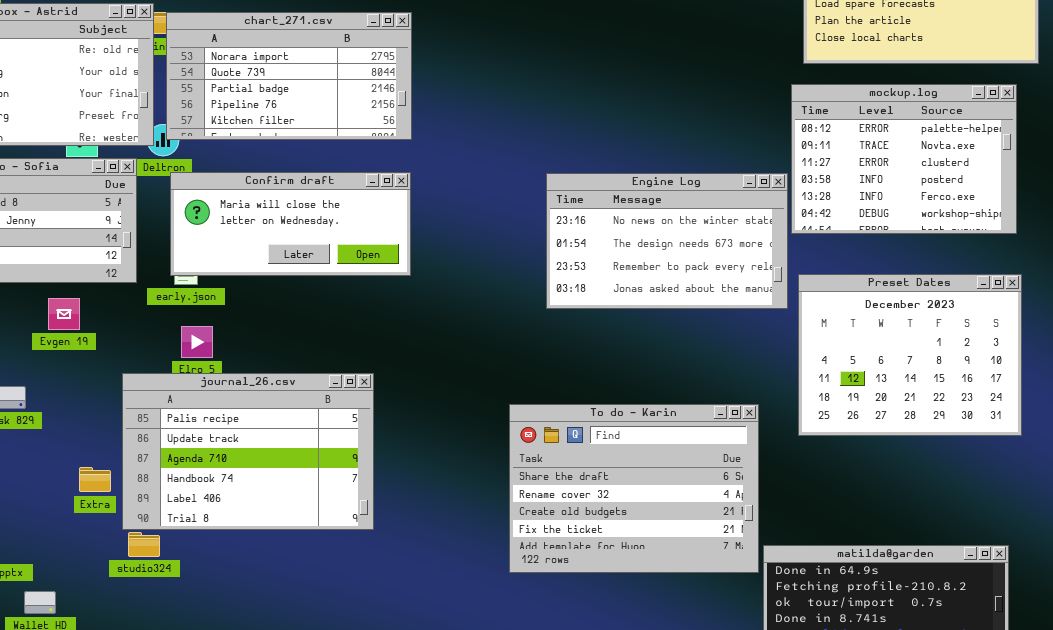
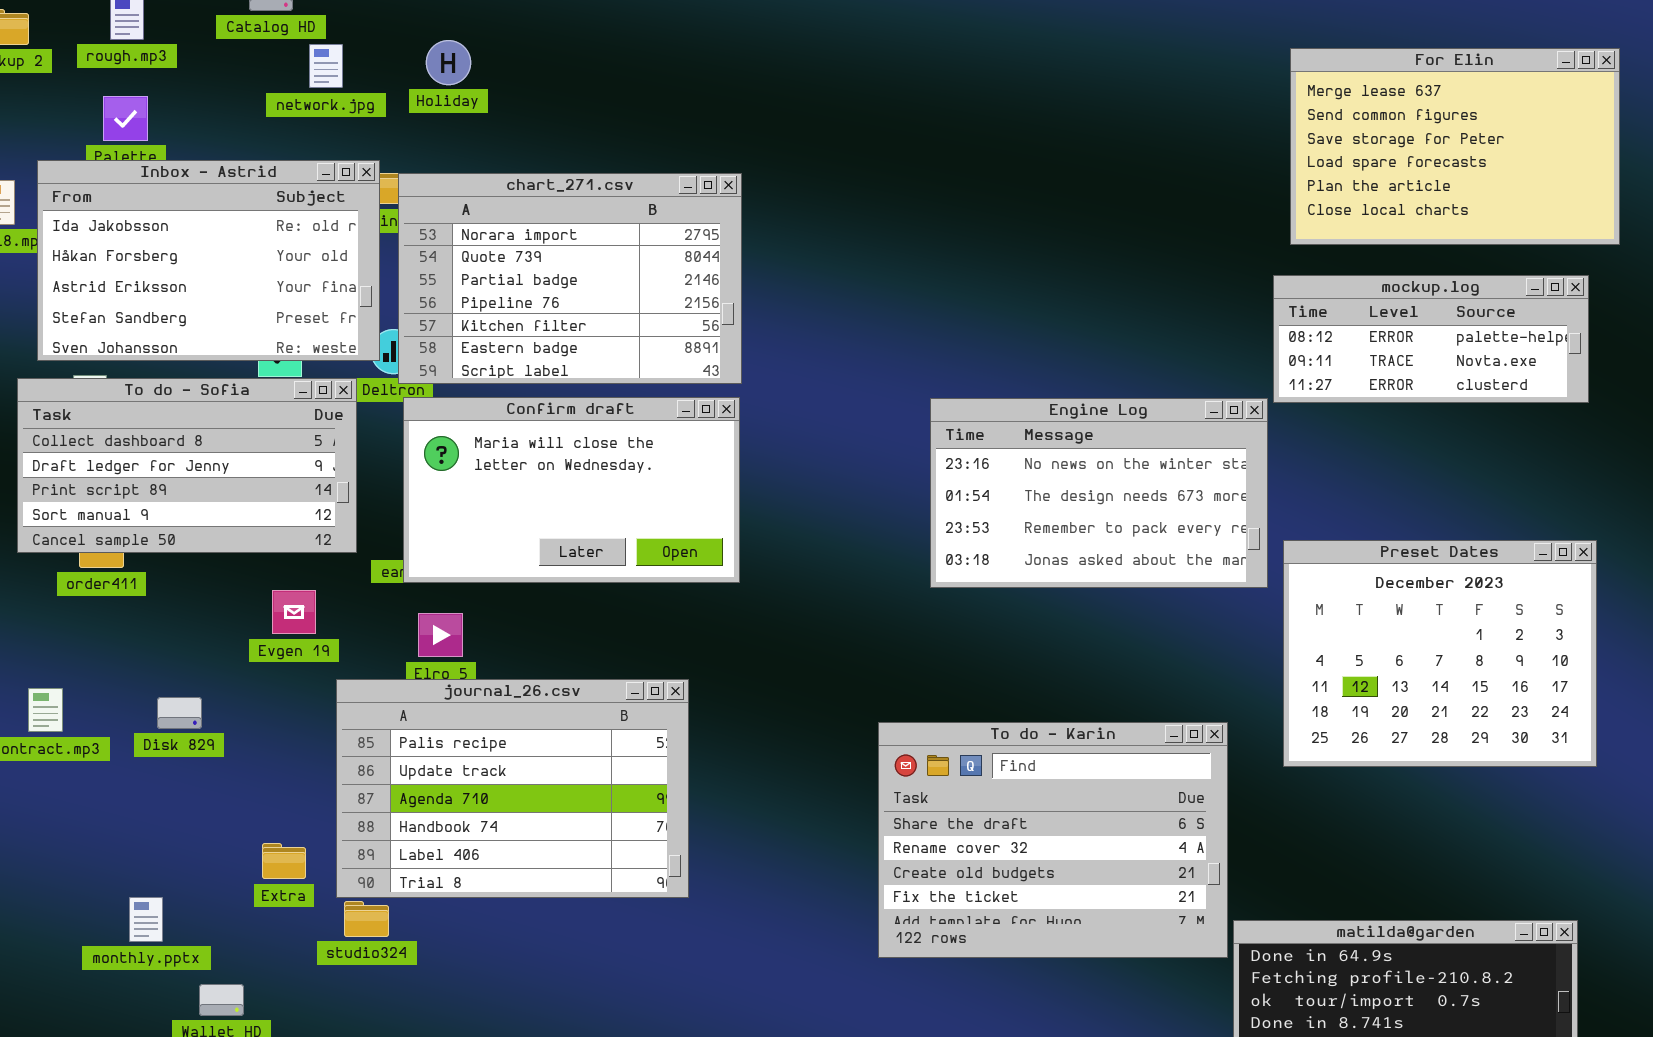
chart_271.csv: [166,12,412,140] -> [398,173,742,384], resized
mockup.log: [791,84,1017,234] -> [1273,275,1589,403], resized
Confirm draft: [170,172,411,276] -> [403,397,740,583], resized
Evgen 19: [48,298,80,330] -> [272,590,316,634], moved
Extra: [79,467,111,492] -> [262,843,306,879], moved

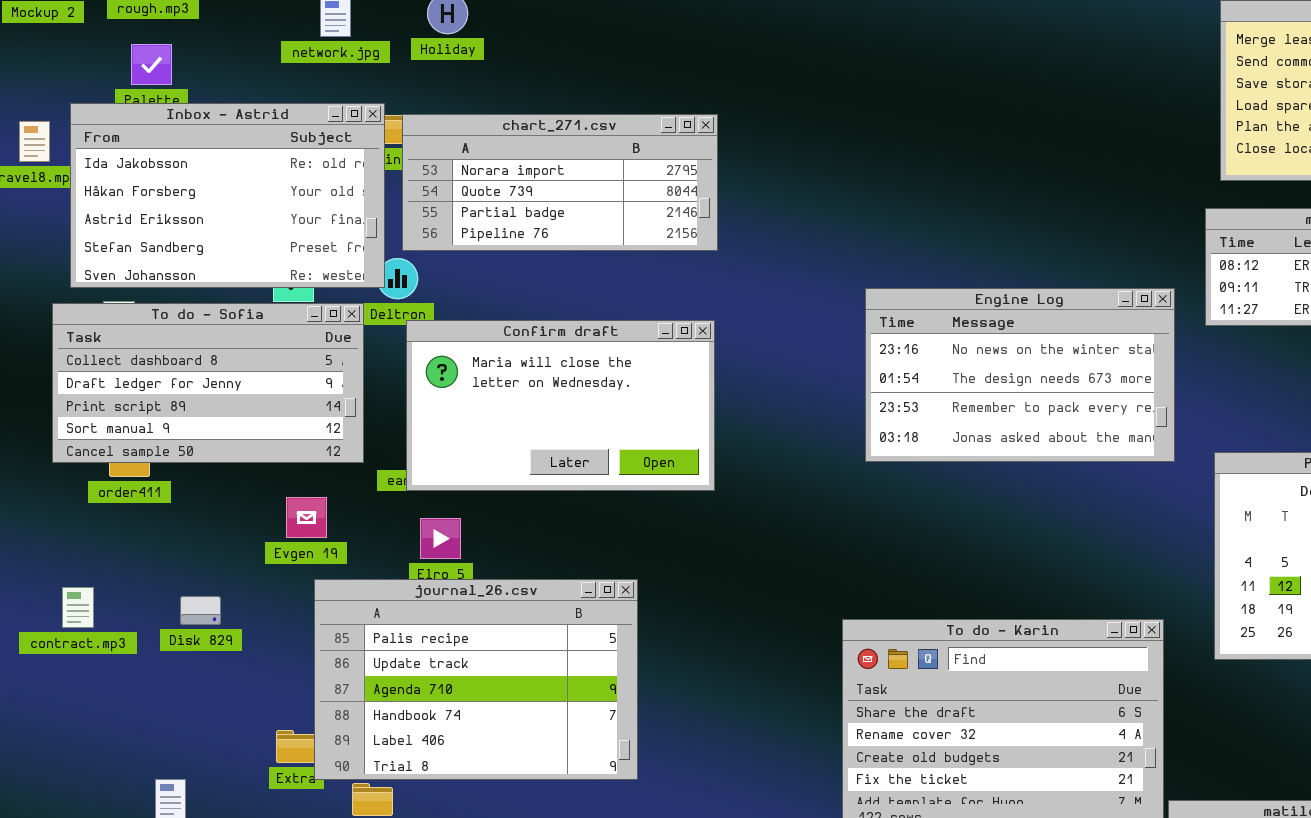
chart_271.csv: [398,173,742,384] -> [402,114,718,251], resized
Engine Log: [930,398,1268,588] -> [865,288,1175,462], moved
journal_26.csv: [336,679,689,898] -> [314,579,638,780], moved

